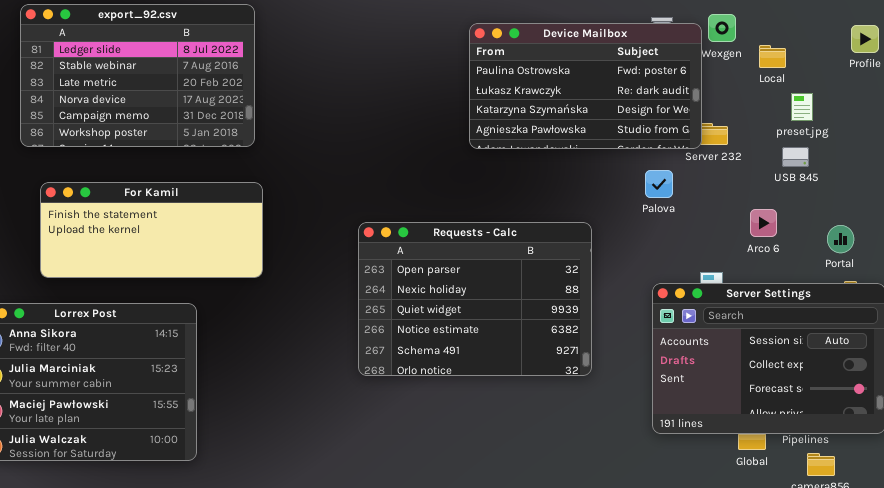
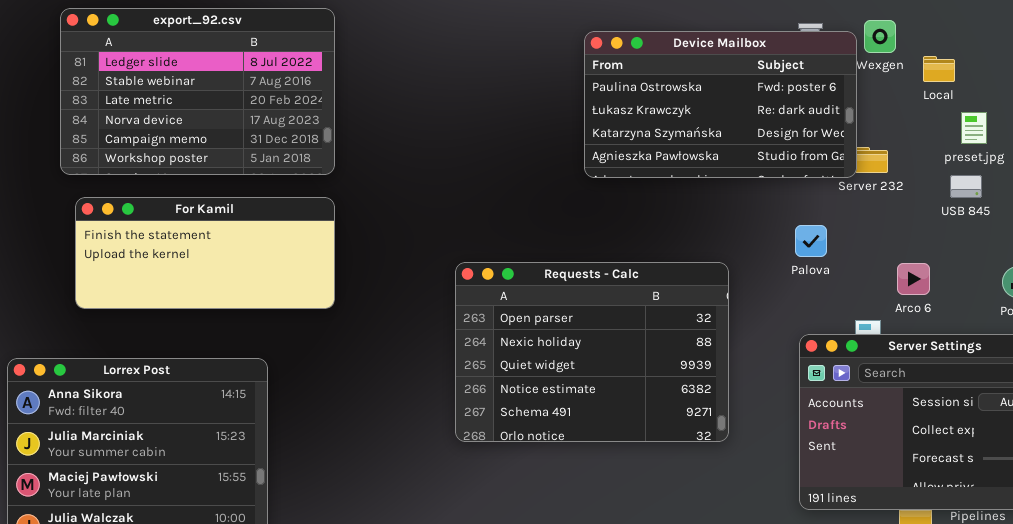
Palova: [645,170,673,198] -> [795,225,827,257], moved
For Kamil: [40,182,263,278] -> [75,197,335,309], moved
Arco 6: [750,209,777,237] -> [897,263,930,295], moved

